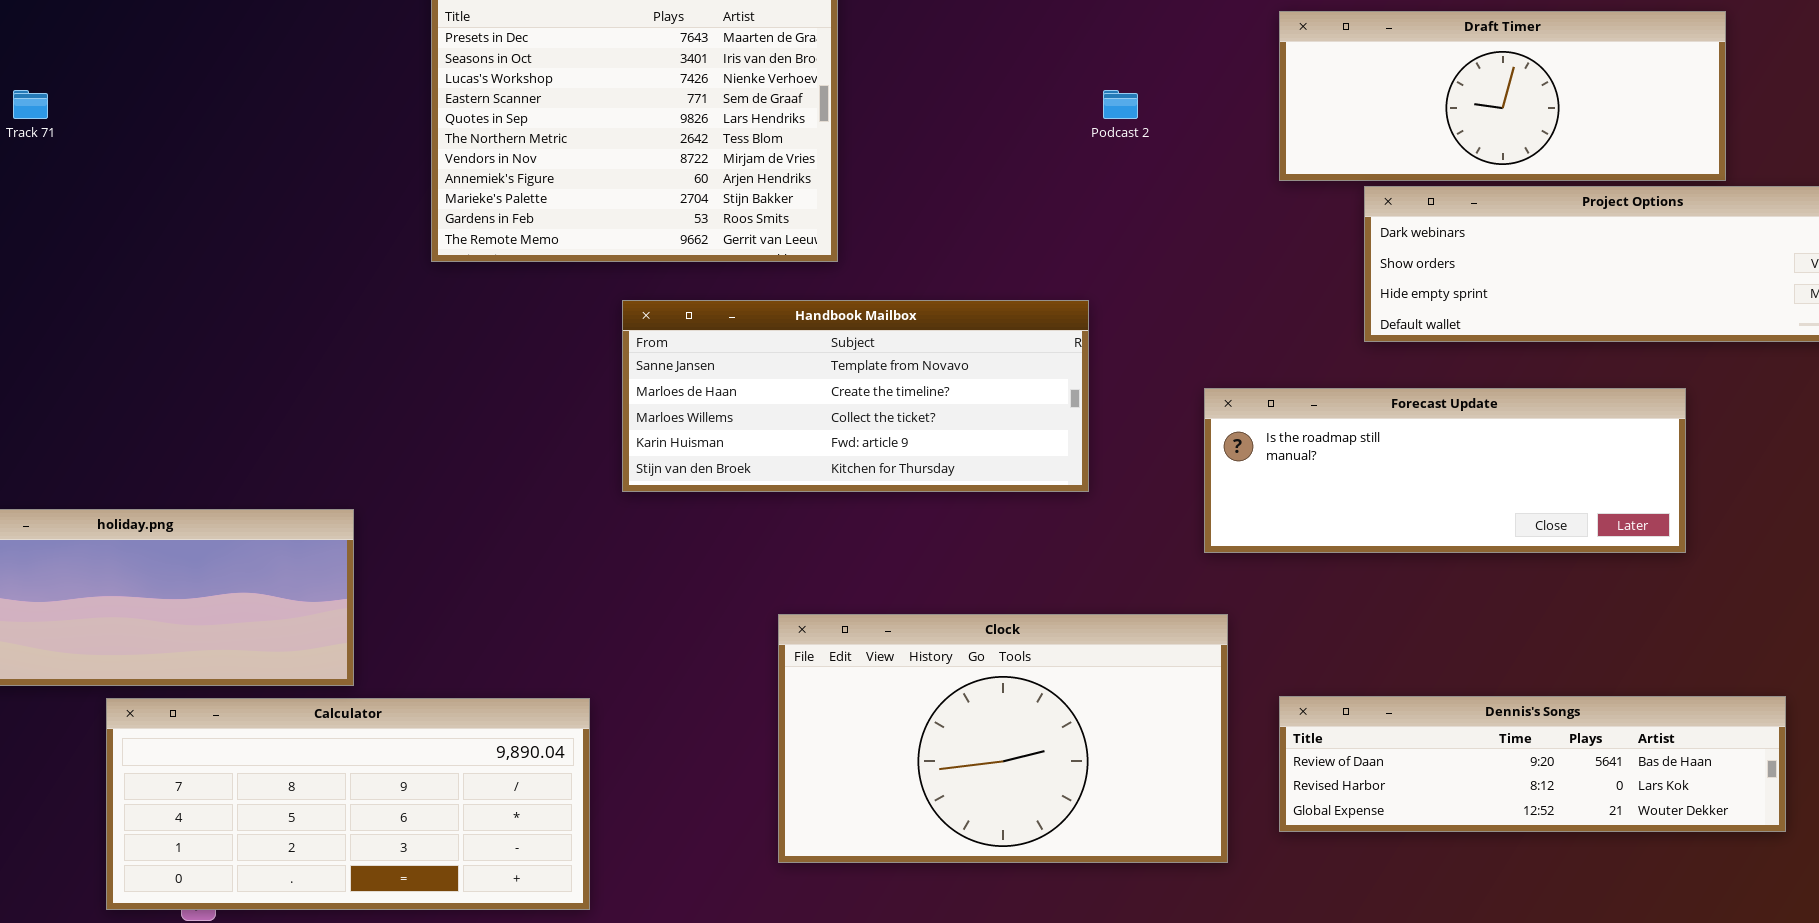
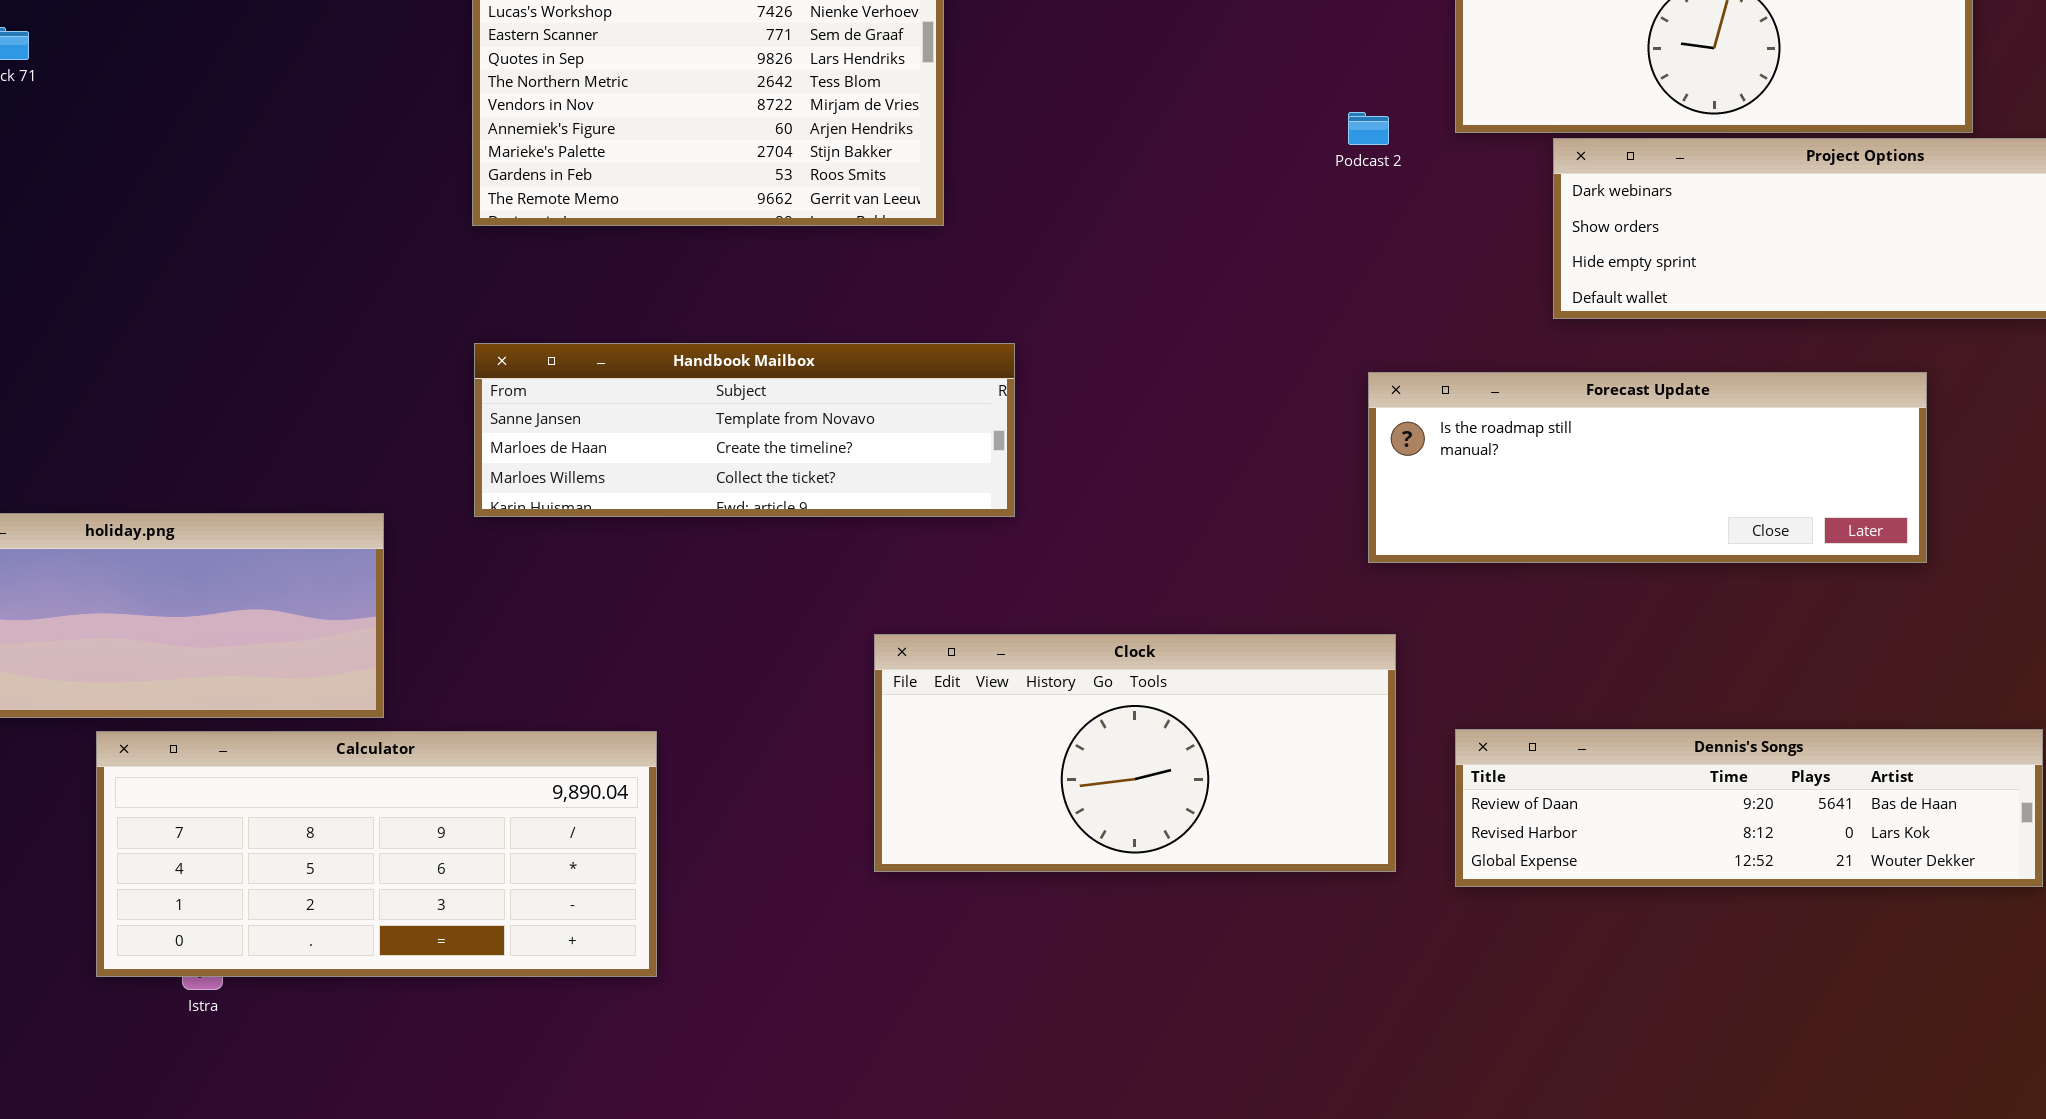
Podcast 2: [1103,90,1138,119] -> [1348,112,1389,145], moved
Handbook Mailbox: [622,300,1089,492] -> [474,343,1015,517], moved, resized
Clock: [778,614,1228,863] -> [874,634,1396,872], resized

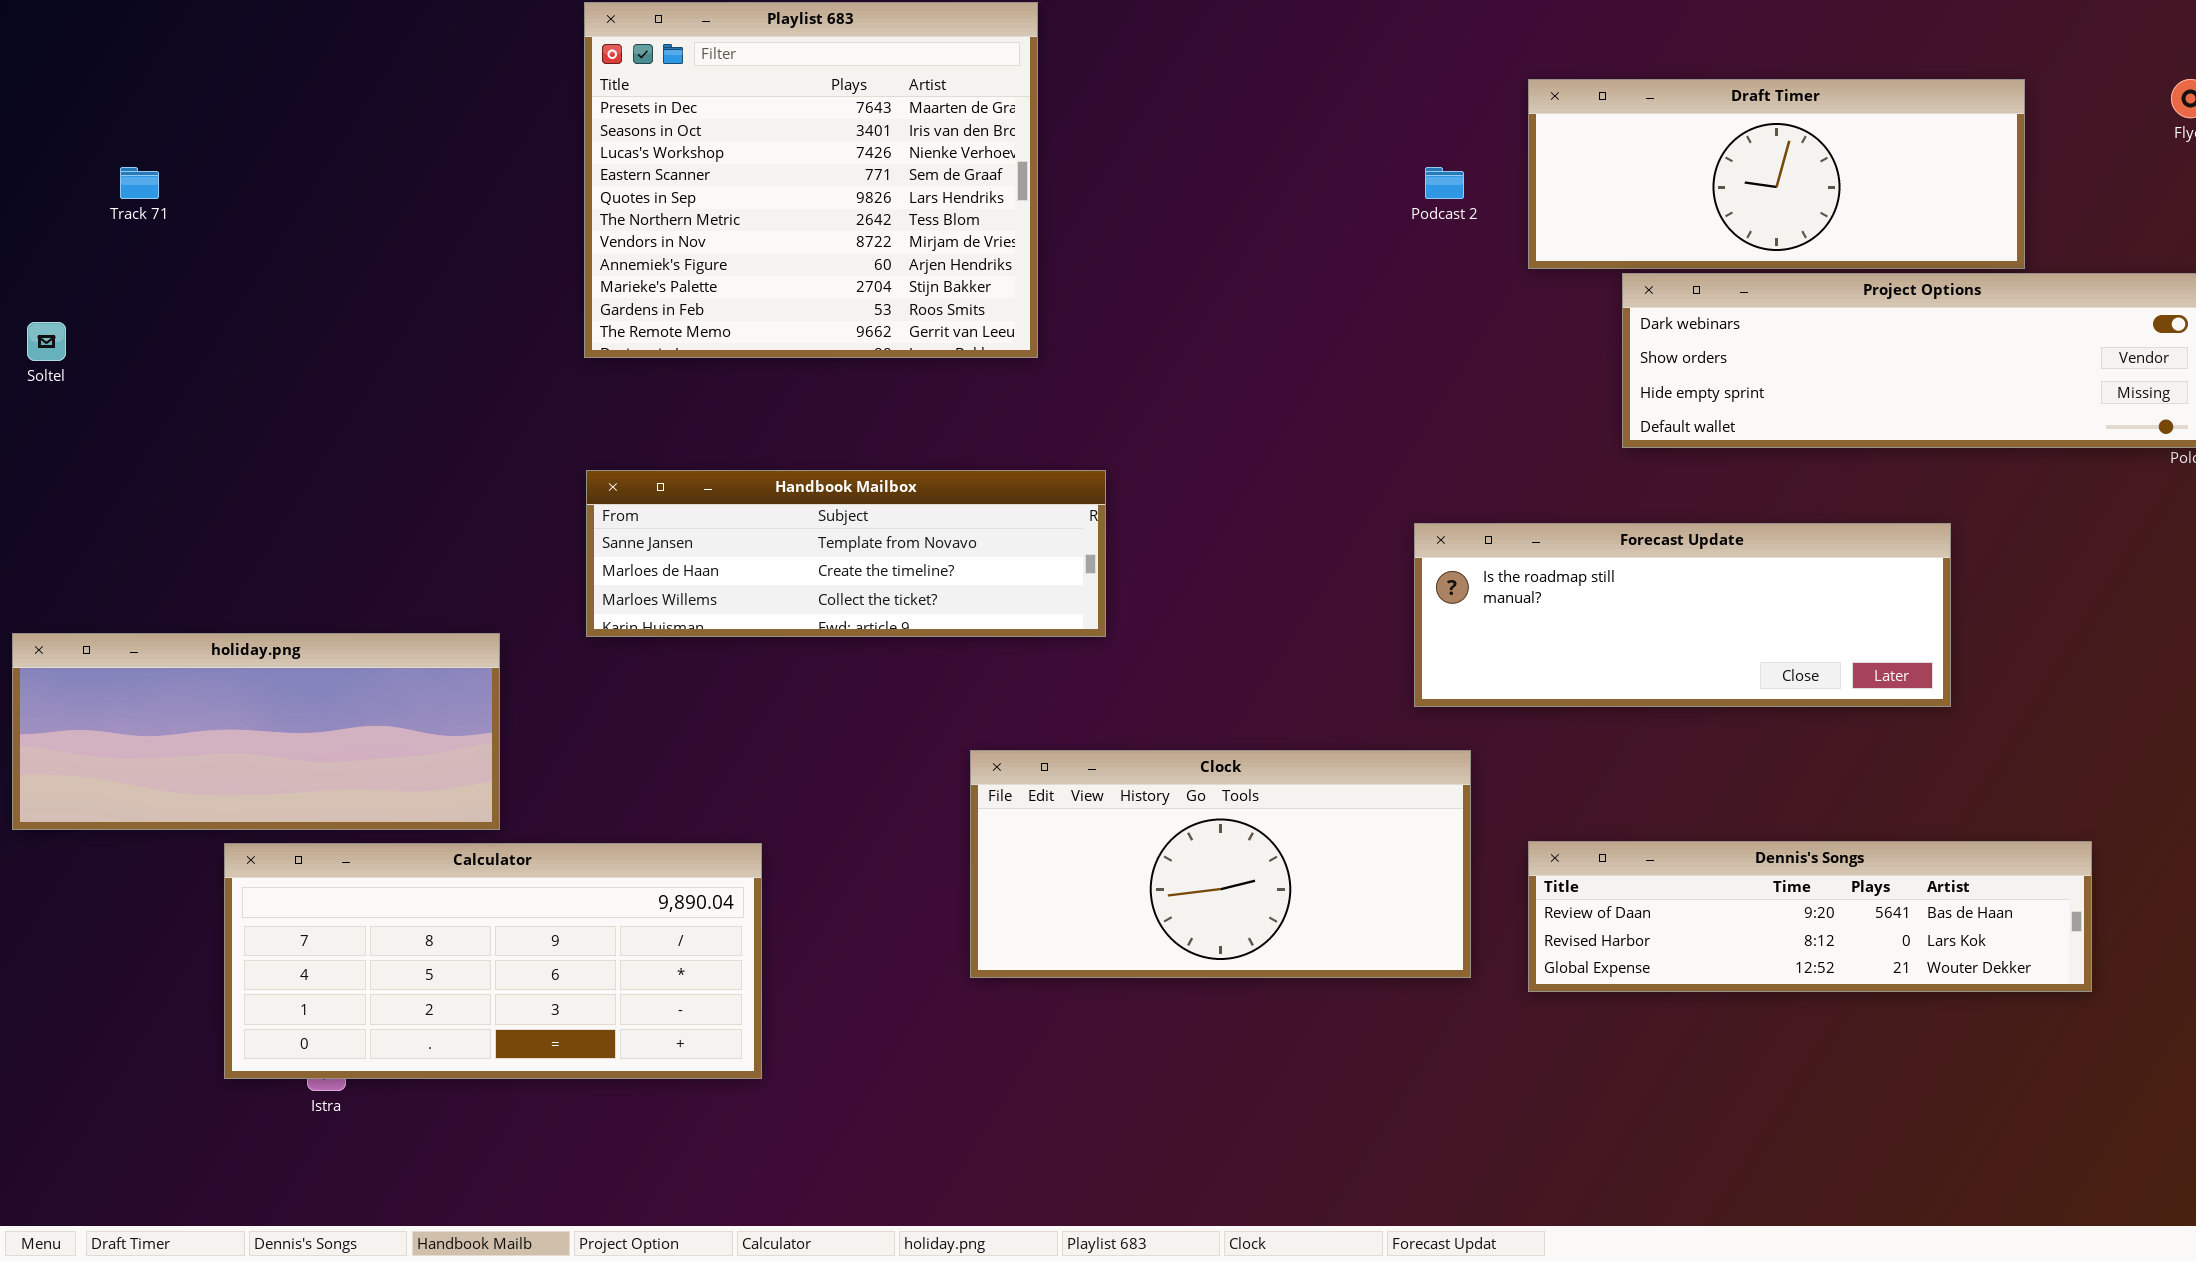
Podcast 2: [1348,112,1389,145] -> [1425,167,1464,199], moved
Forecast Update: [1368,372,1927,563] -> [1414,523,1951,707], moved

